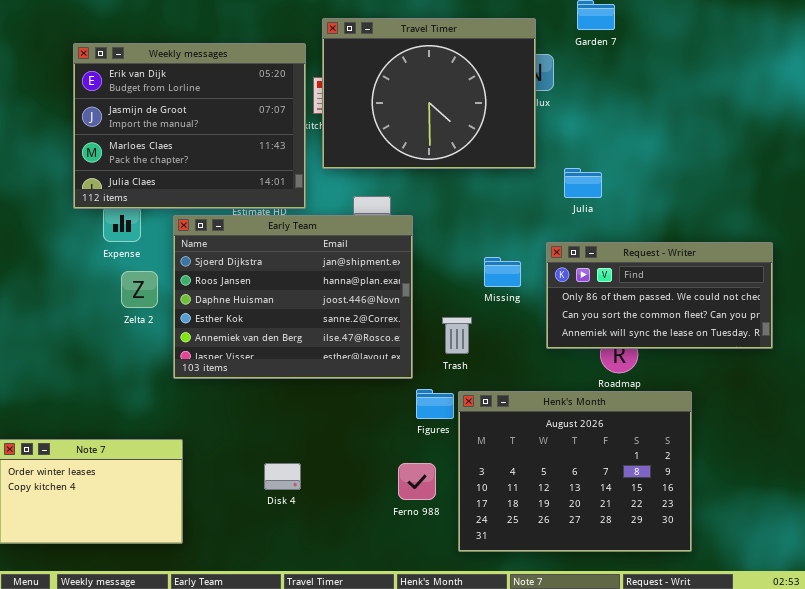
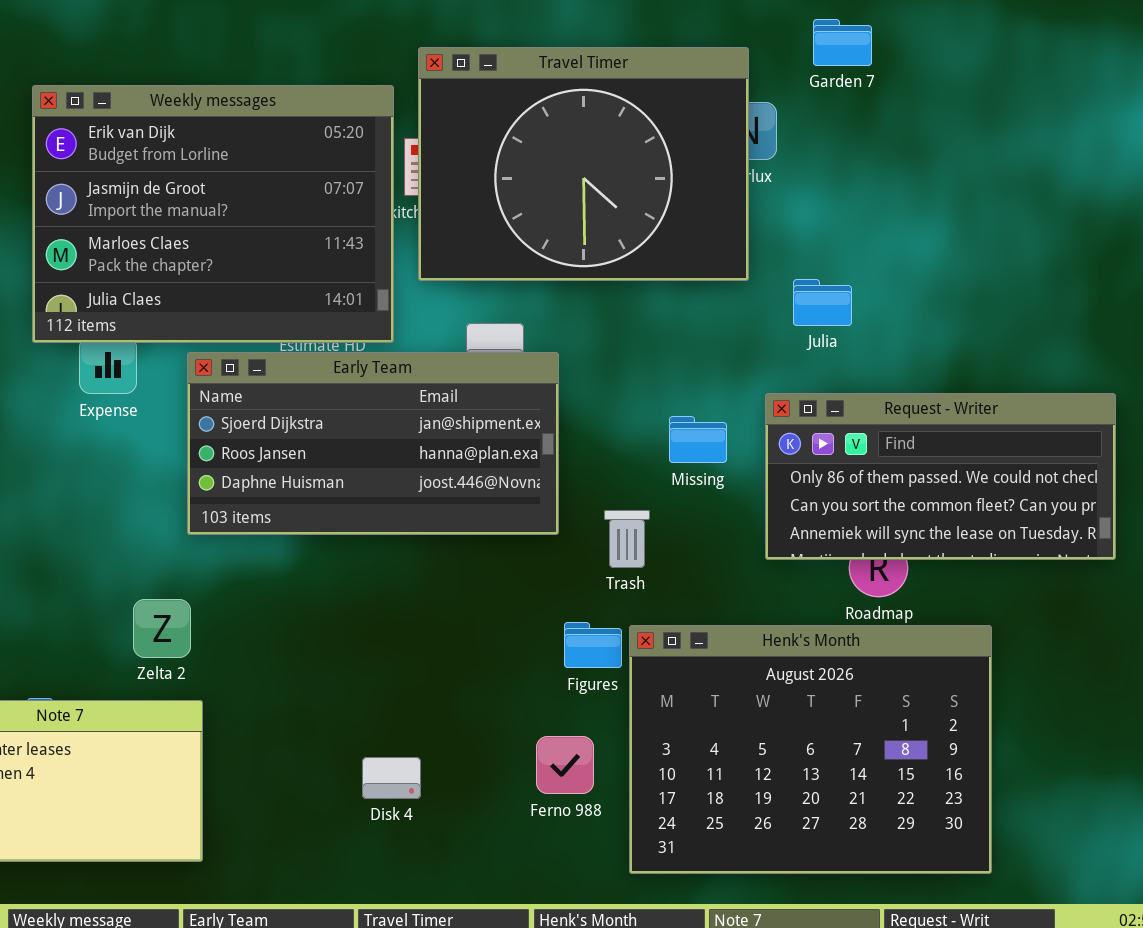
Early Team: [173,215,413,379] -> [187,352,559,535], resized
Zelta 2: [121,271,158,308] -> [133,599,191,658], moved
Disk 4: [264,463,301,490] -> [362,757,421,799], moved

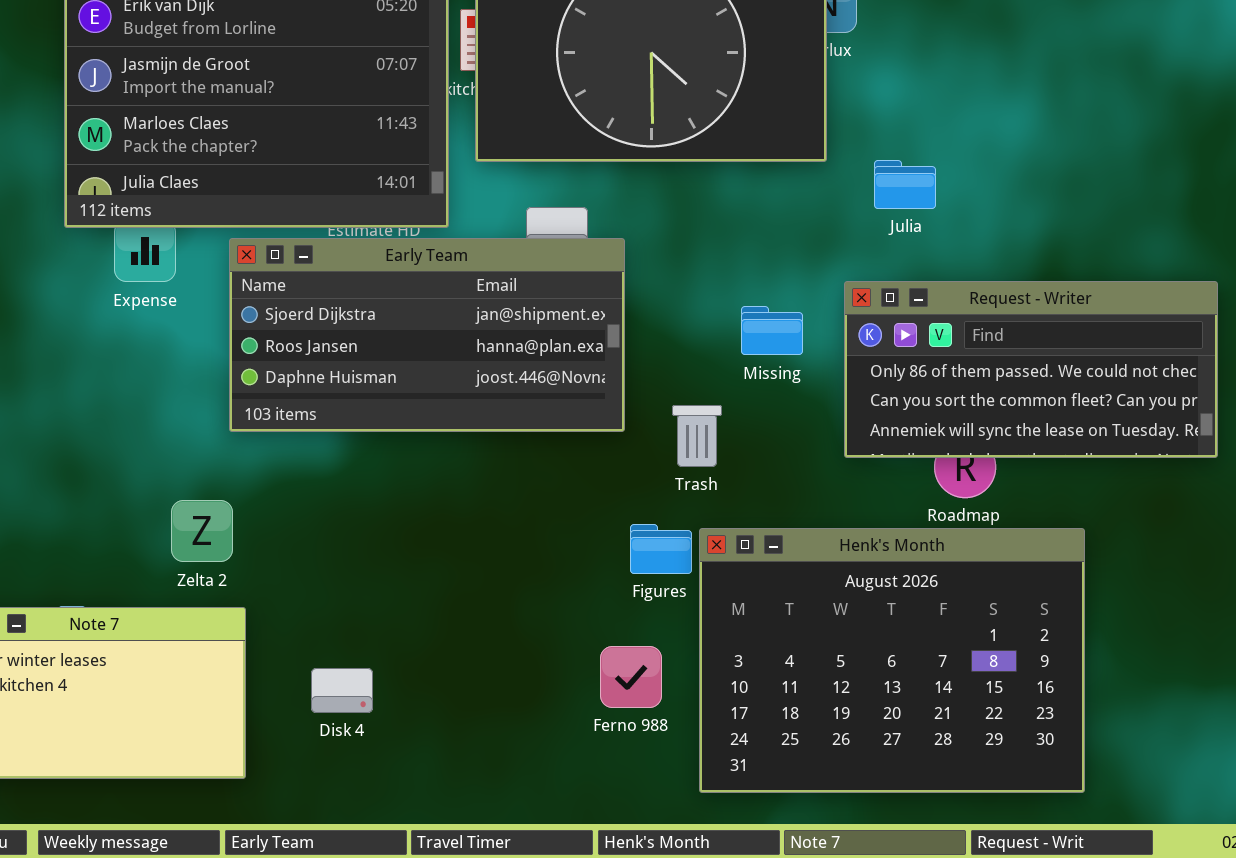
Disk 4: [362,757,421,799] -> [311,668,373,713], moved

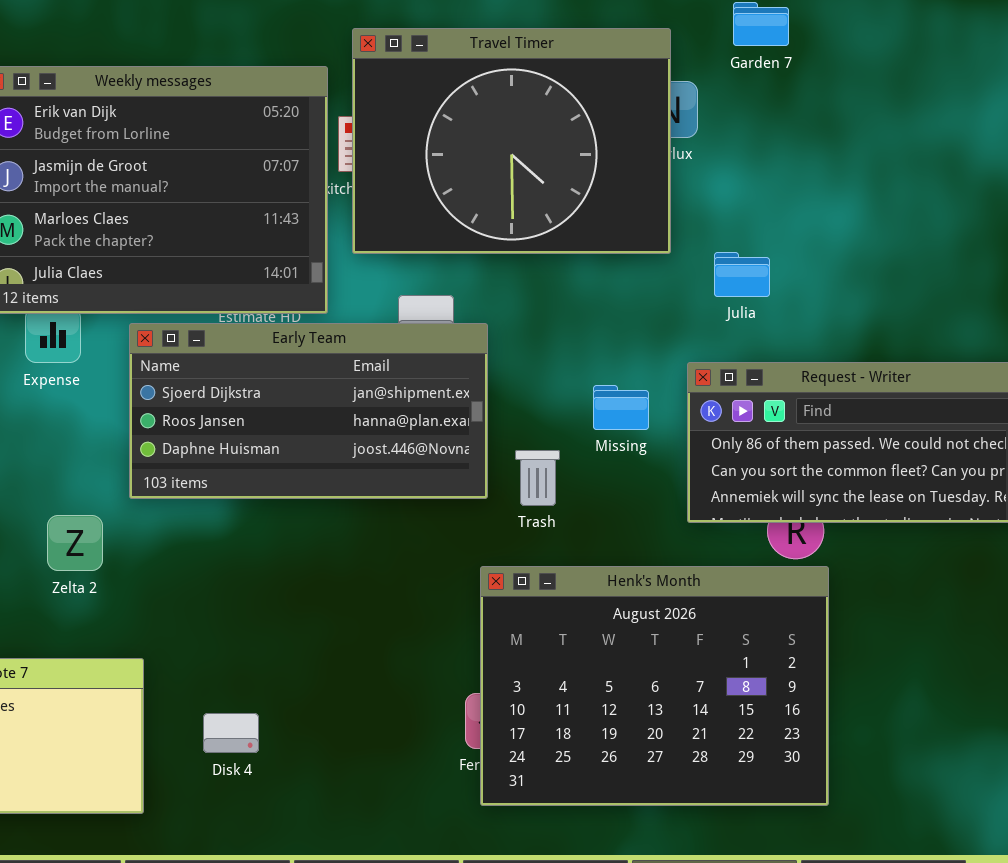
Trash: [672,405,722,467] -> [515,450,560,506], moved
Zelta 2: [171,500,233,562] -> [47,515,103,571], moved
Henk's Month: [699,528,1085,793] -> [480,566,829,806], moved

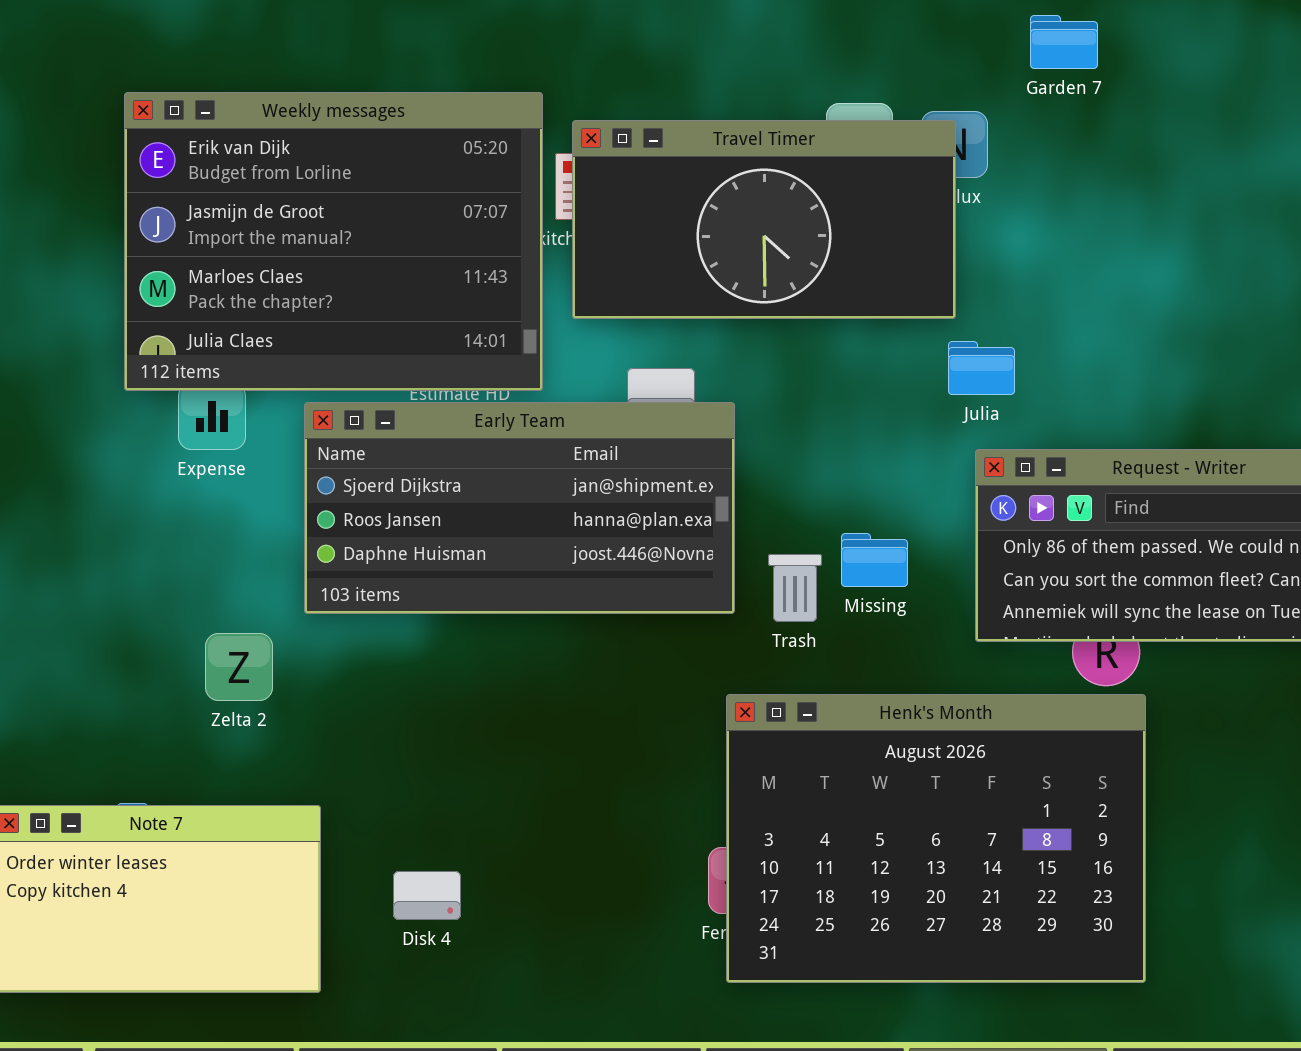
Travel Timer: [352,28,671,254] -> [572,120,956,319], resized
Julia: [714,252,770,297] -> [948,341,1015,395], moved
Missing: [593,385,649,430] -> [841,533,908,587], moved

